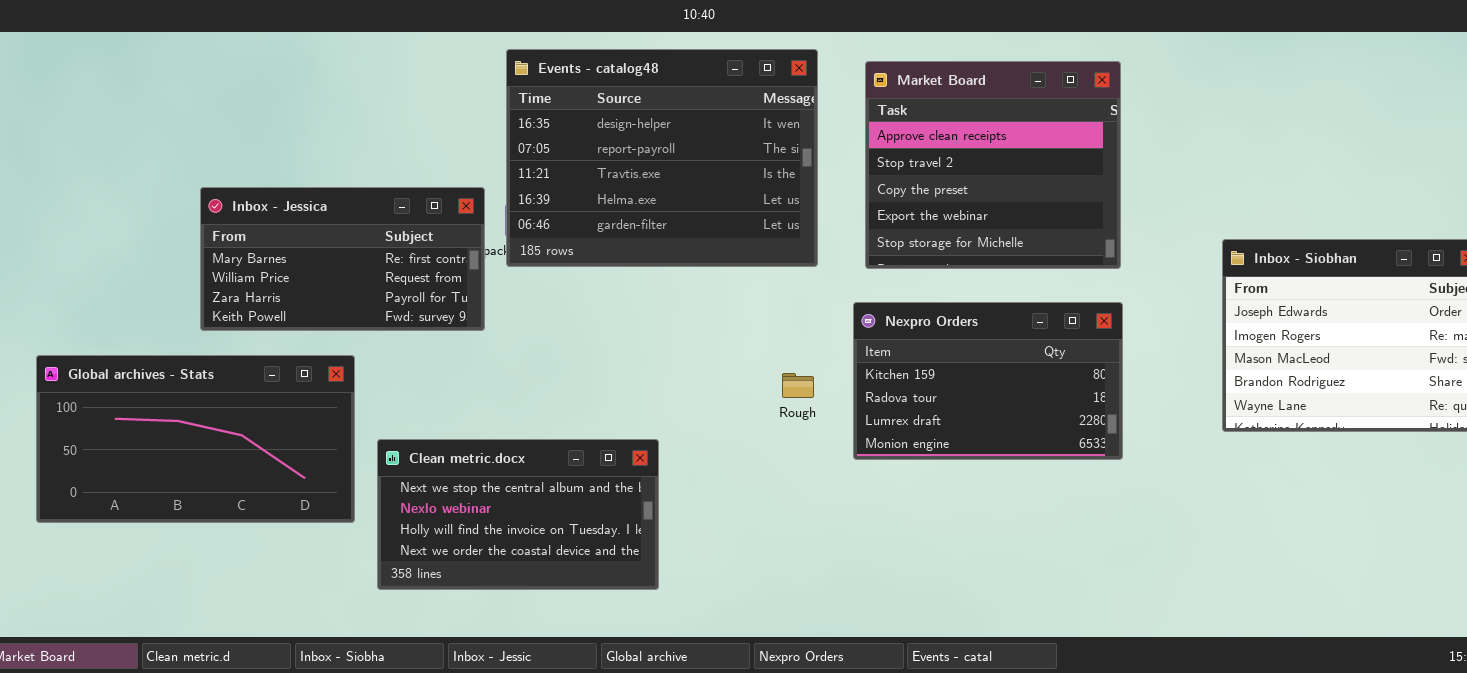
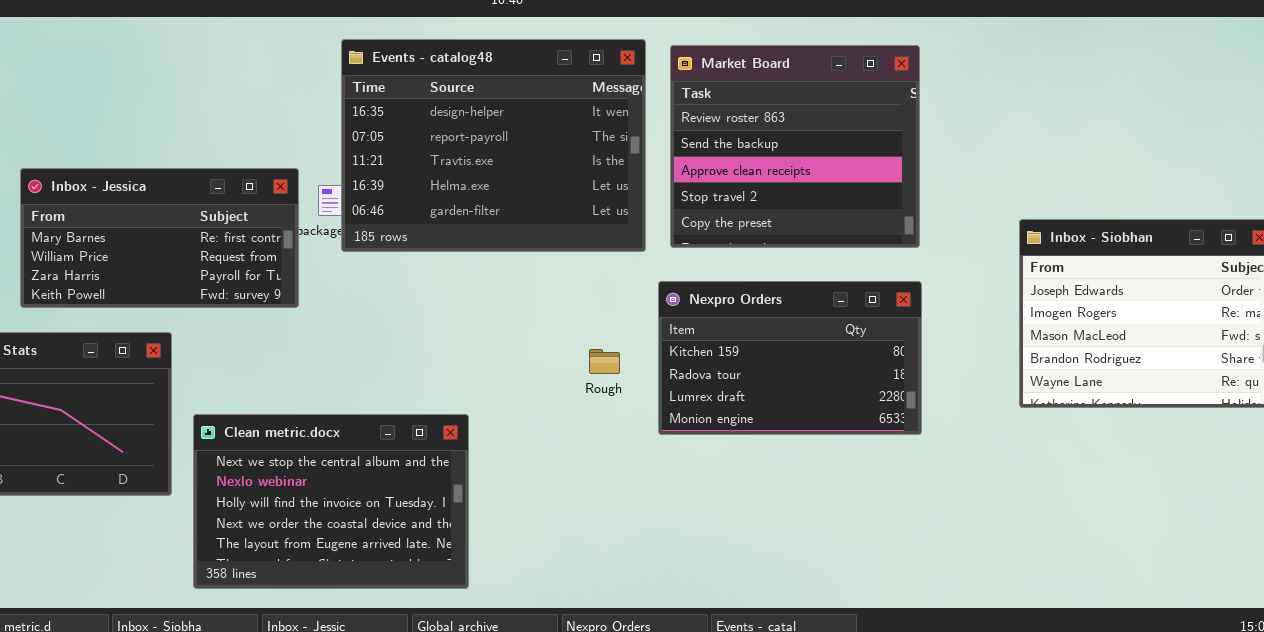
Events - catalog48: [506,49,818,267] -> [341,39,646,252], moved
Market Board: [865,61,1121,269] -> [670,45,920,248], scrolled up 2 rows
Clean metric.docx: [377,439,659,590] -> [193,414,469,589], resized

